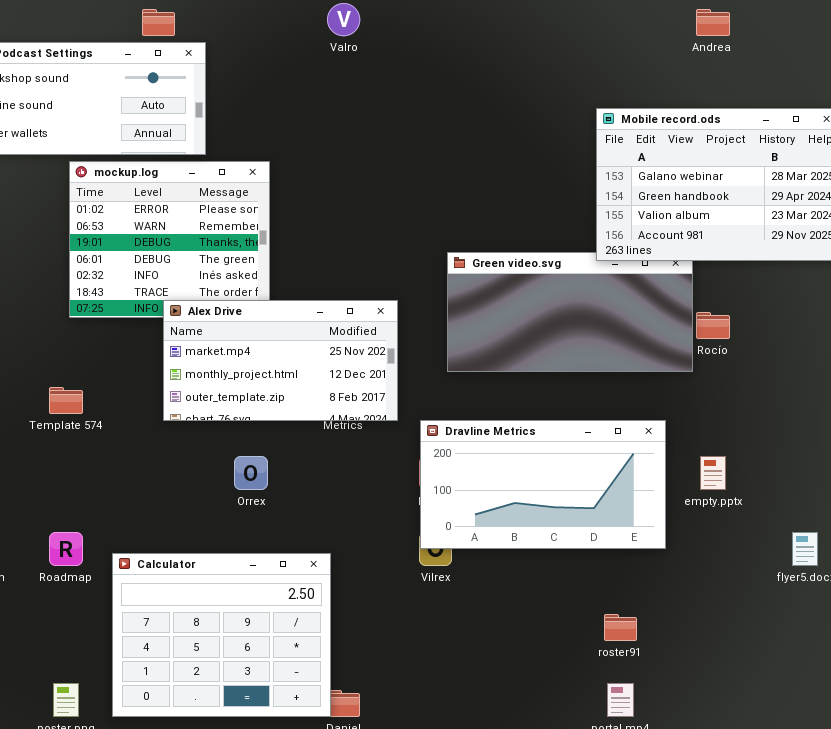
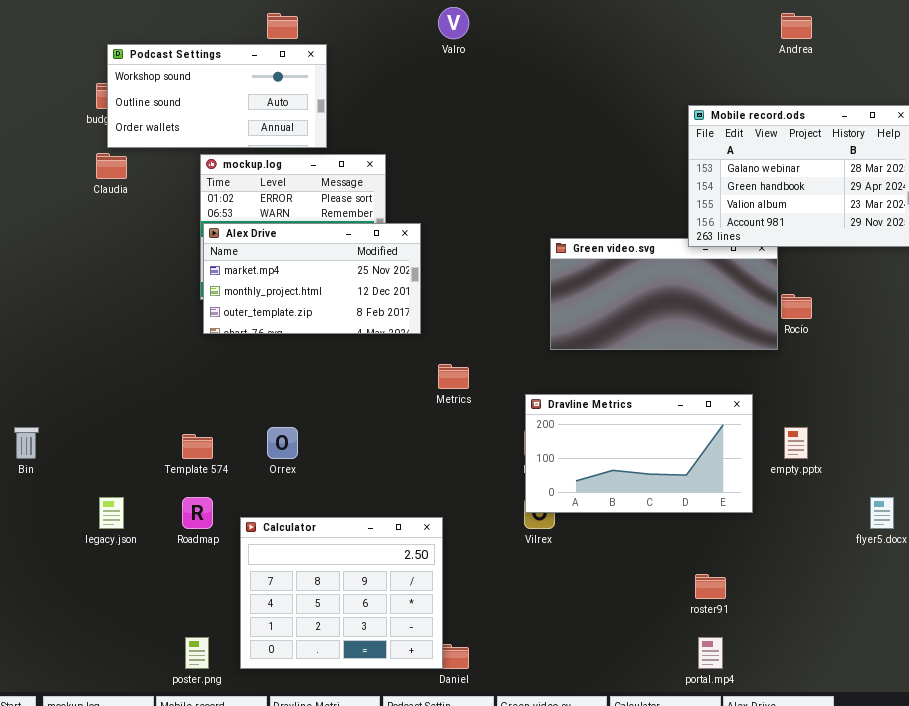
Alex Drive: [163,300,398,421] -> [203,223,421,334], moved
Template 574: [49,387,83,414] -> [182,434,213,459], moved
Orrex: [234,456,268,490] -> [267,427,298,459], moved

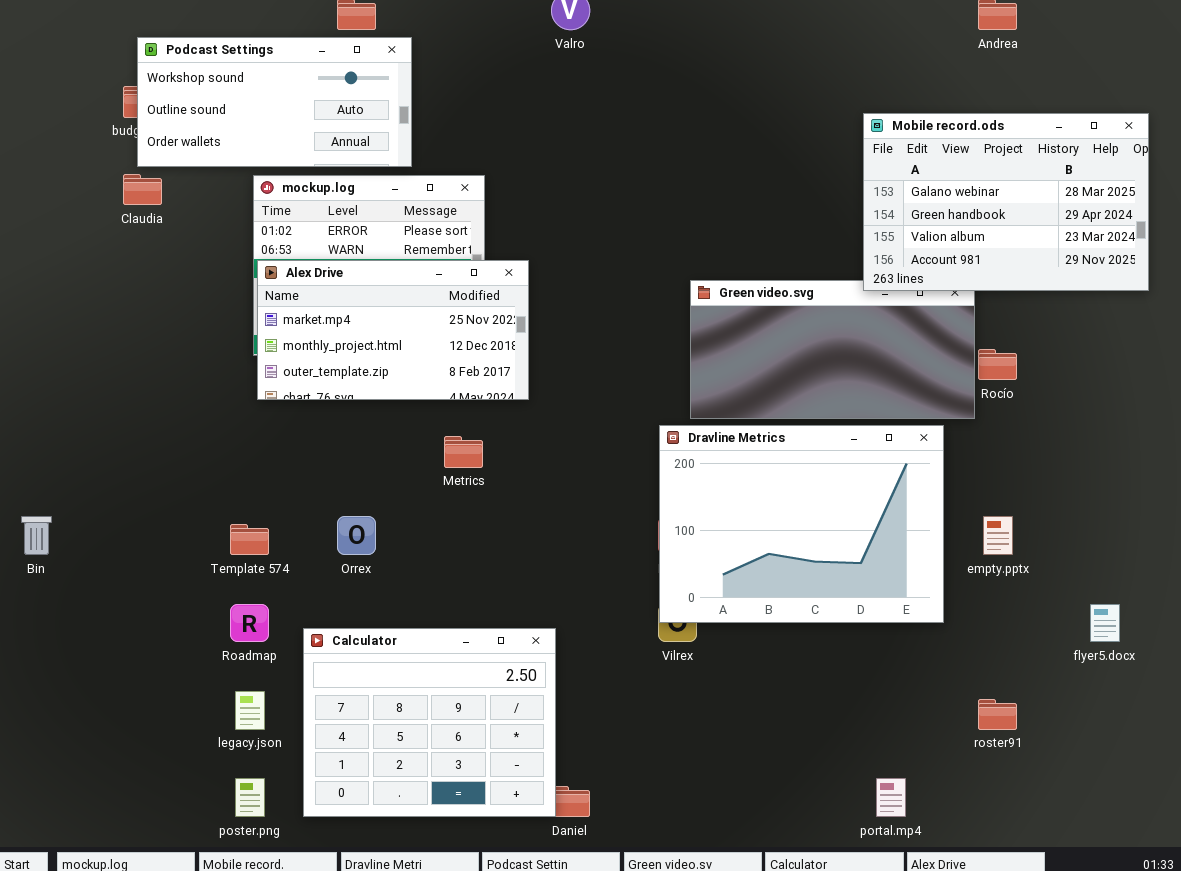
Metrics: [438,364,469,389] -> [444,436,483,468], moved
Dravline Metrics: [525,394,753,513] -> [659,425,944,623], resized
legacy.json: [99,497,124,529] -> [235,691,265,730], moved
roster91: [695,574,726,599] -> [978,699,1017,730], moved

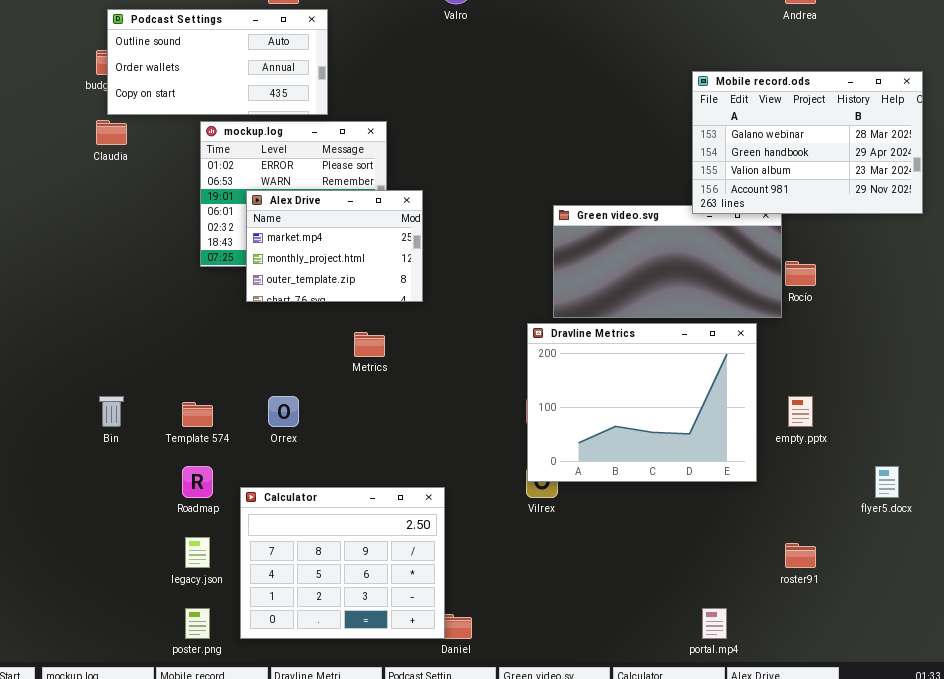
Podcast Settings: [137,37,412,167] -> [107,9,328,115], scrolled down 1 row
Alex Drive: [257,260,529,400] -> [246,190,423,302], resized
Bin: [21,516,52,555] -> [99,396,124,427], moved

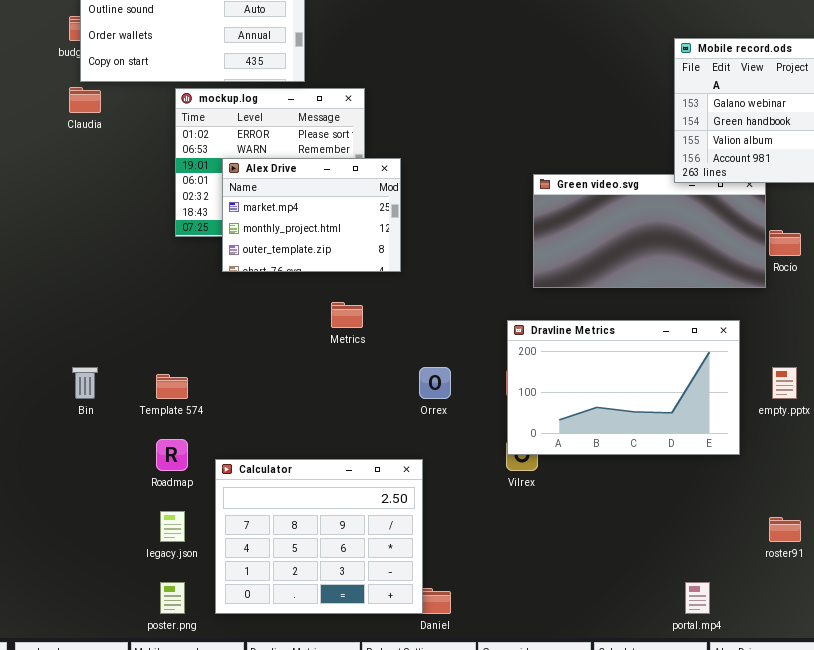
Dravline Metrics: [527,323,757,482] -> [507,320,740,455], resized
Orrex: [268,396,299,427] -> [419,367,451,399], moved

